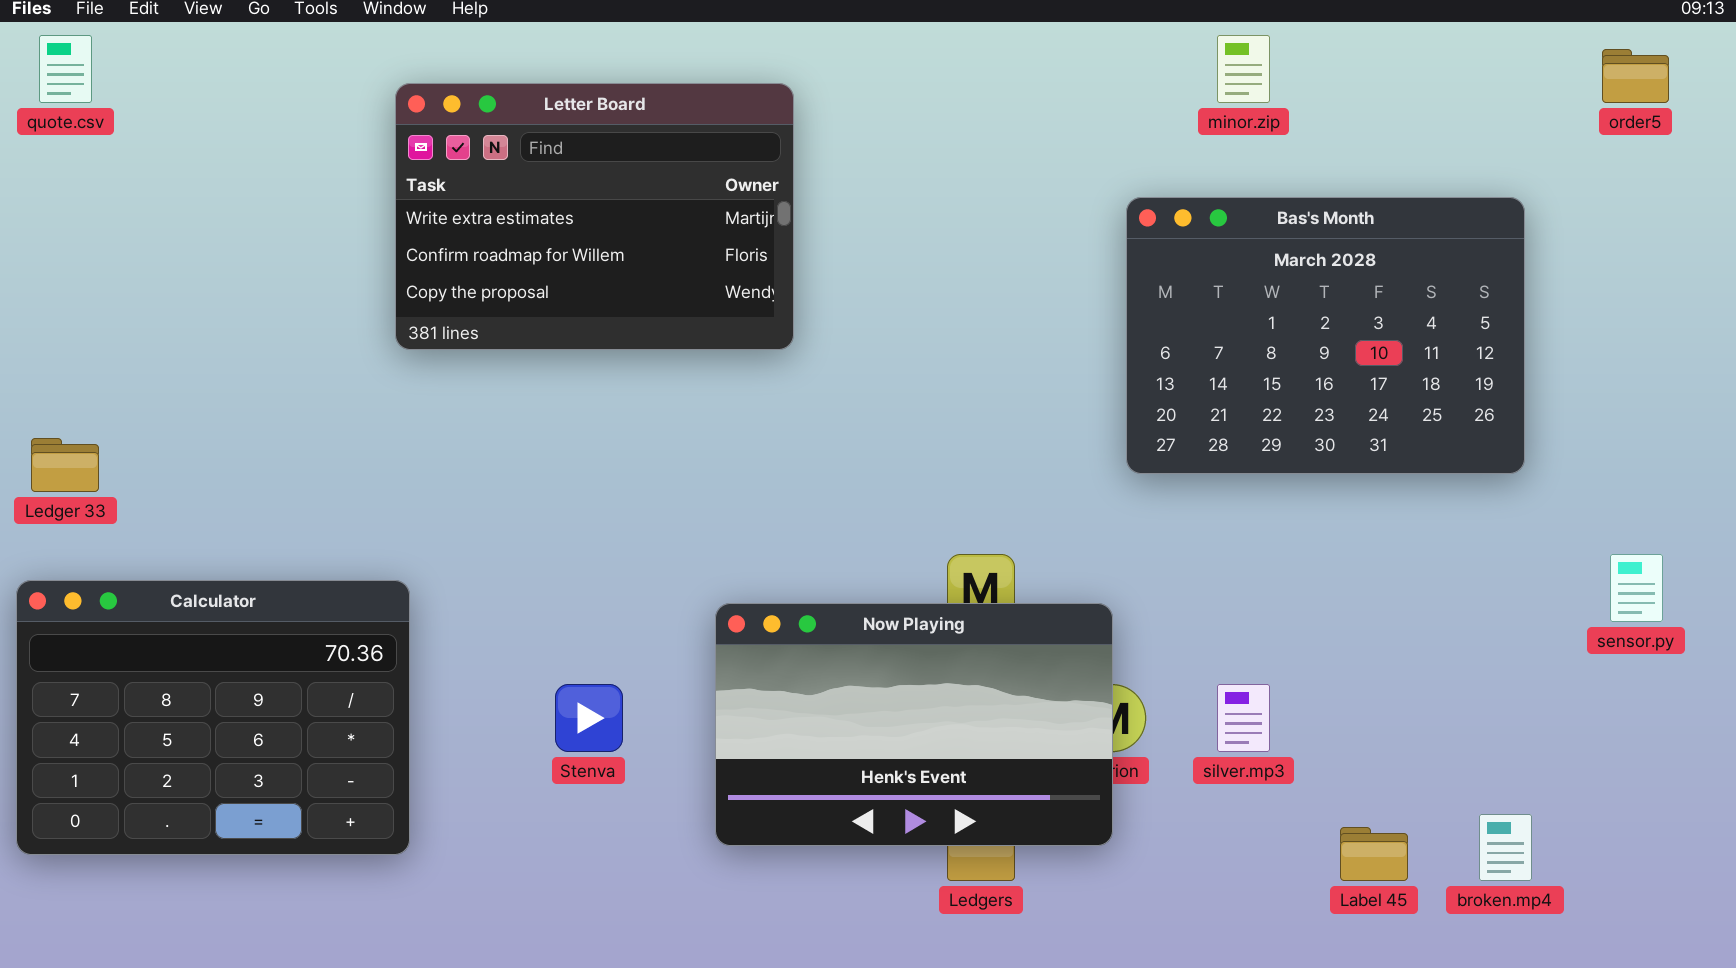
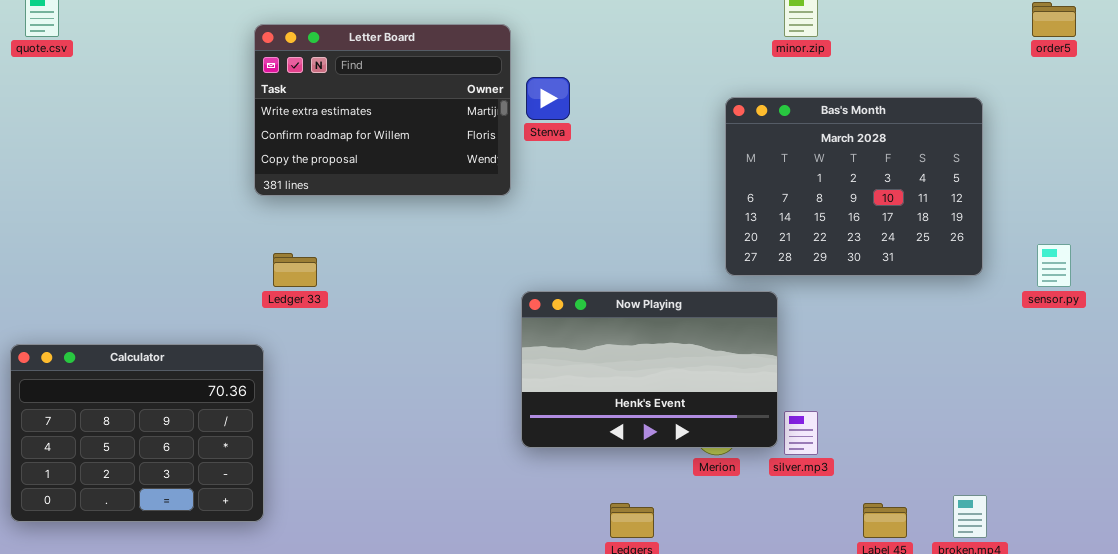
Ledger 33: [31,438,99,492] -> [273,253,317,287], moved
sensor.py: [1610,554,1663,622] -> [1037,244,1071,287], moved
Now Playing: [715,603,1113,846] -> [521,291,778,448], moved
Stenva: [555,684,623,752] -> [526,77,570,120], moved

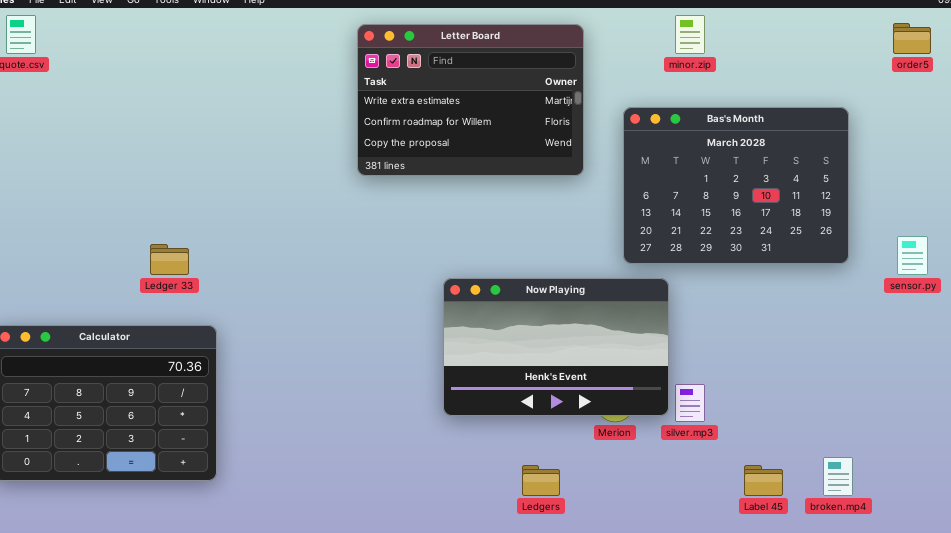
Letter Board: [254,24,511,196] -> [357,24,584,176], moved
Ledger 33: [273,253,317,287] -> [150,244,189,275], moved

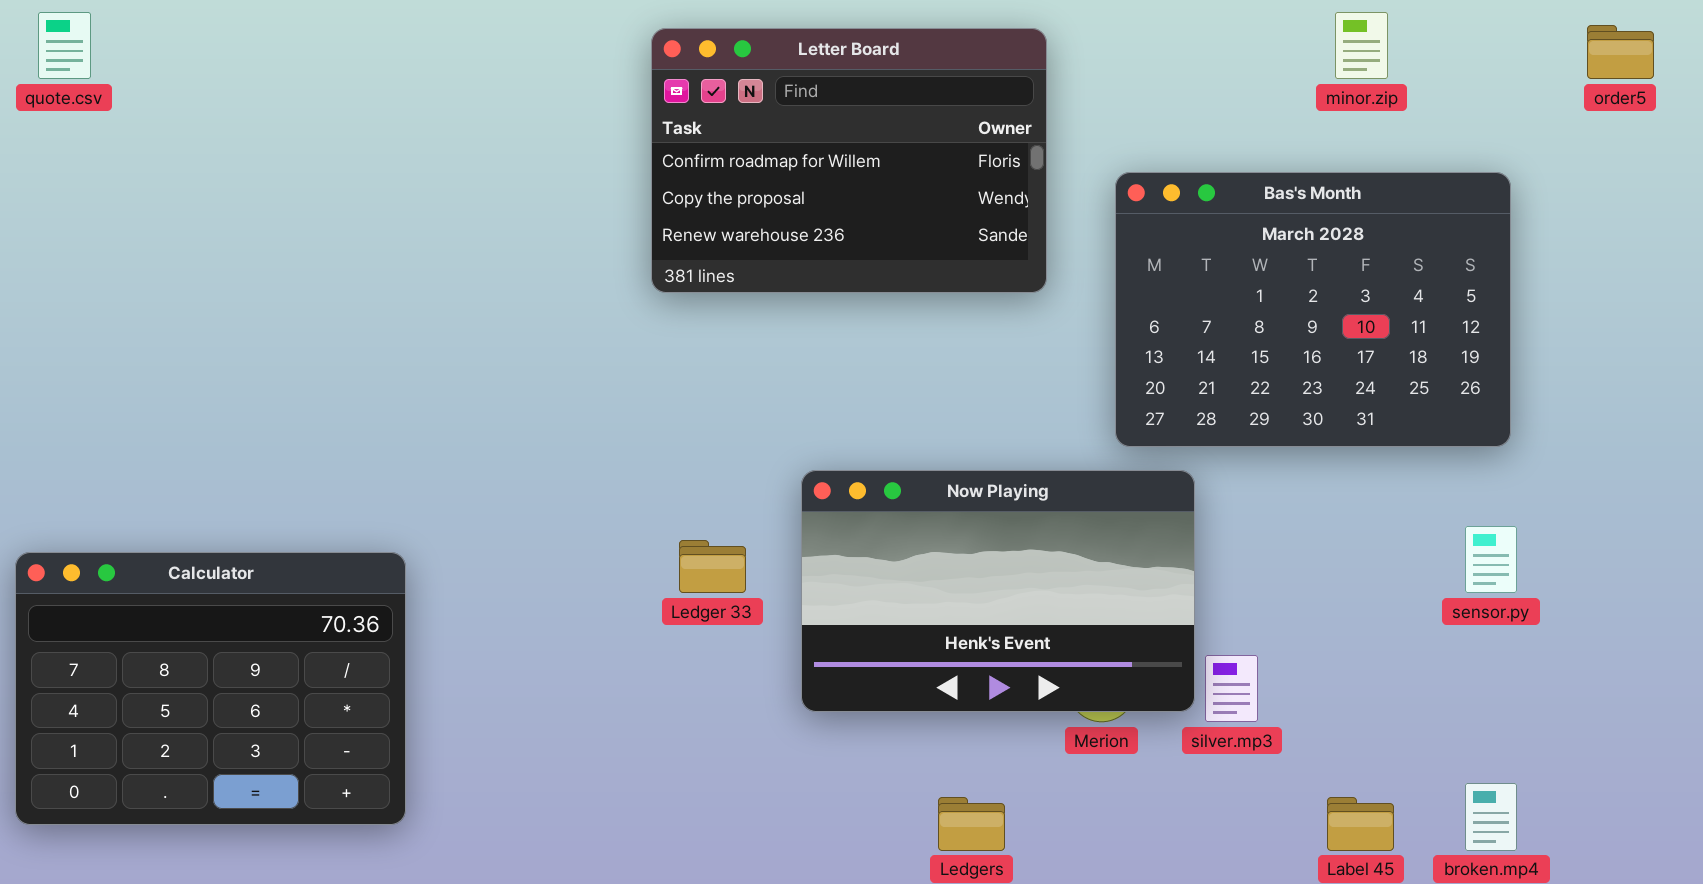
minor.zip: [675,15,705,54] -> [1335,12,1388,79], moved
Letter Board: [357,24,584,176] -> [651,28,1047,293], scrolled down 1 row
sensor.py: [897,236,928,275] -> [1465,526,1517,593], moved
Ledger 33: [150,244,189,275] -> [679,540,746,593], moved

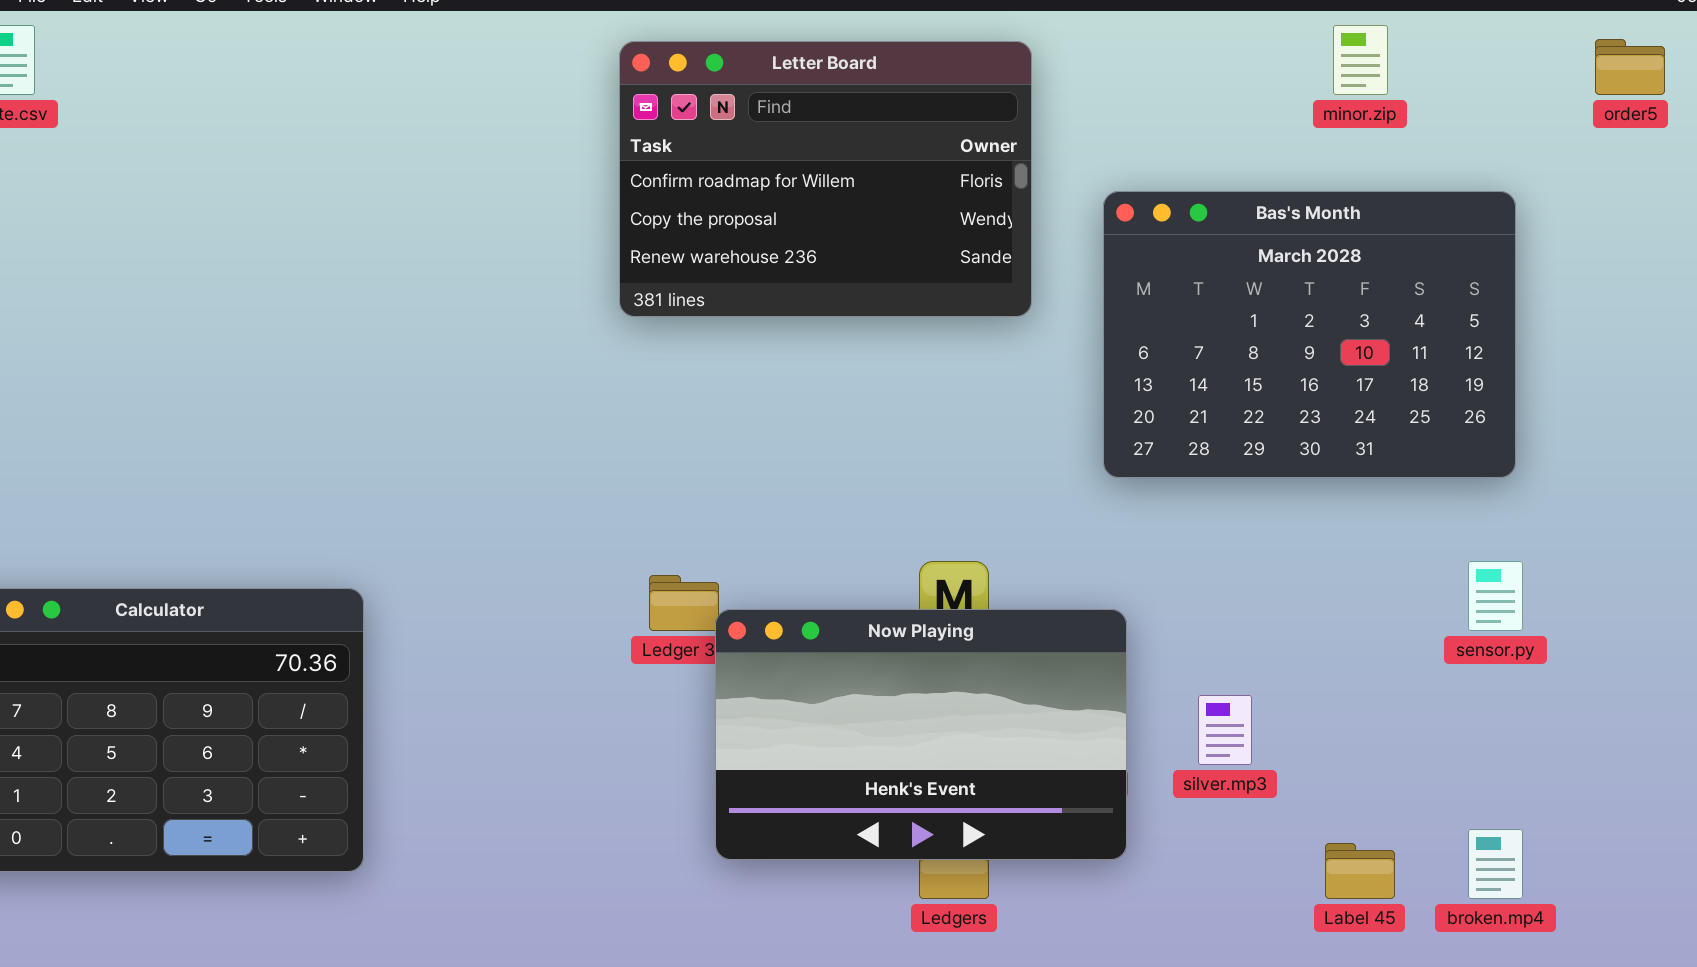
Now Playing: [801,470,1195,712] -> [715,609,1127,860], moved

